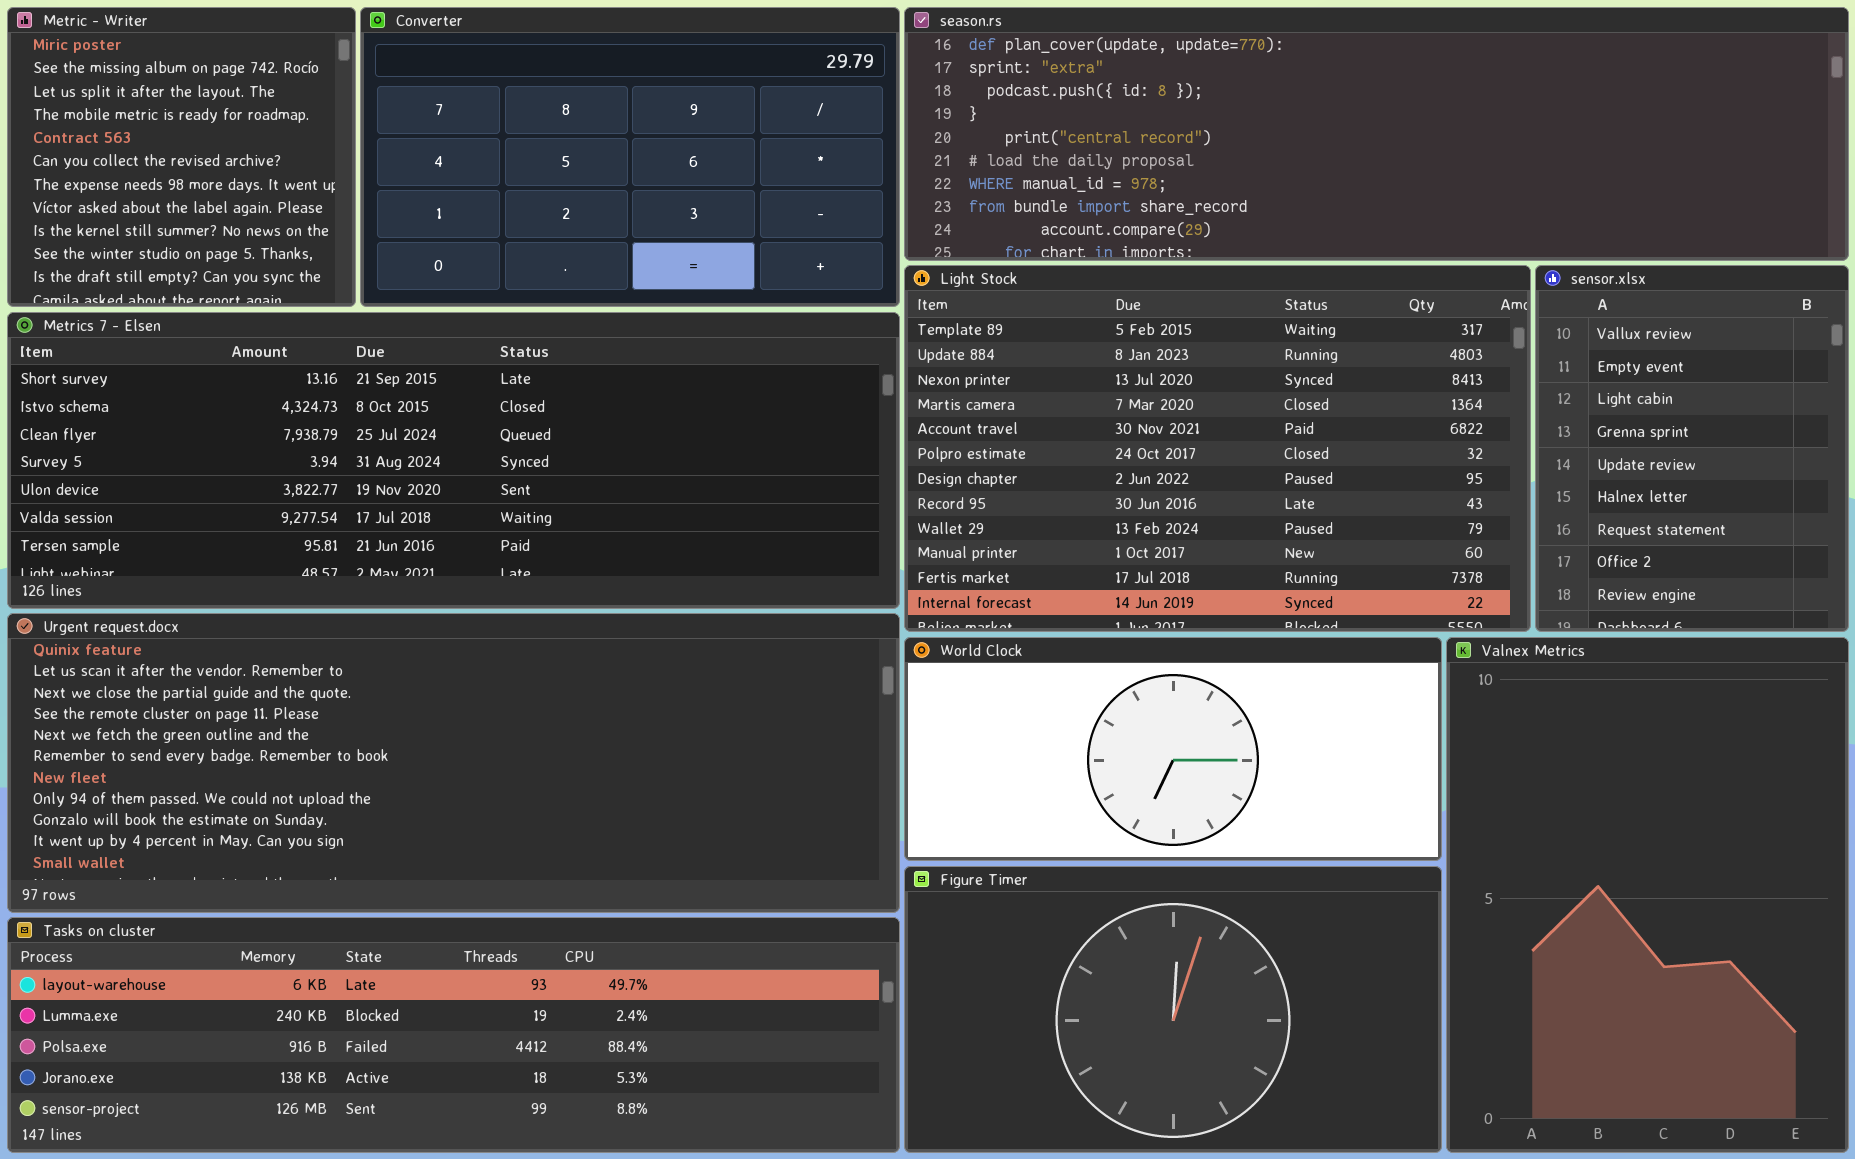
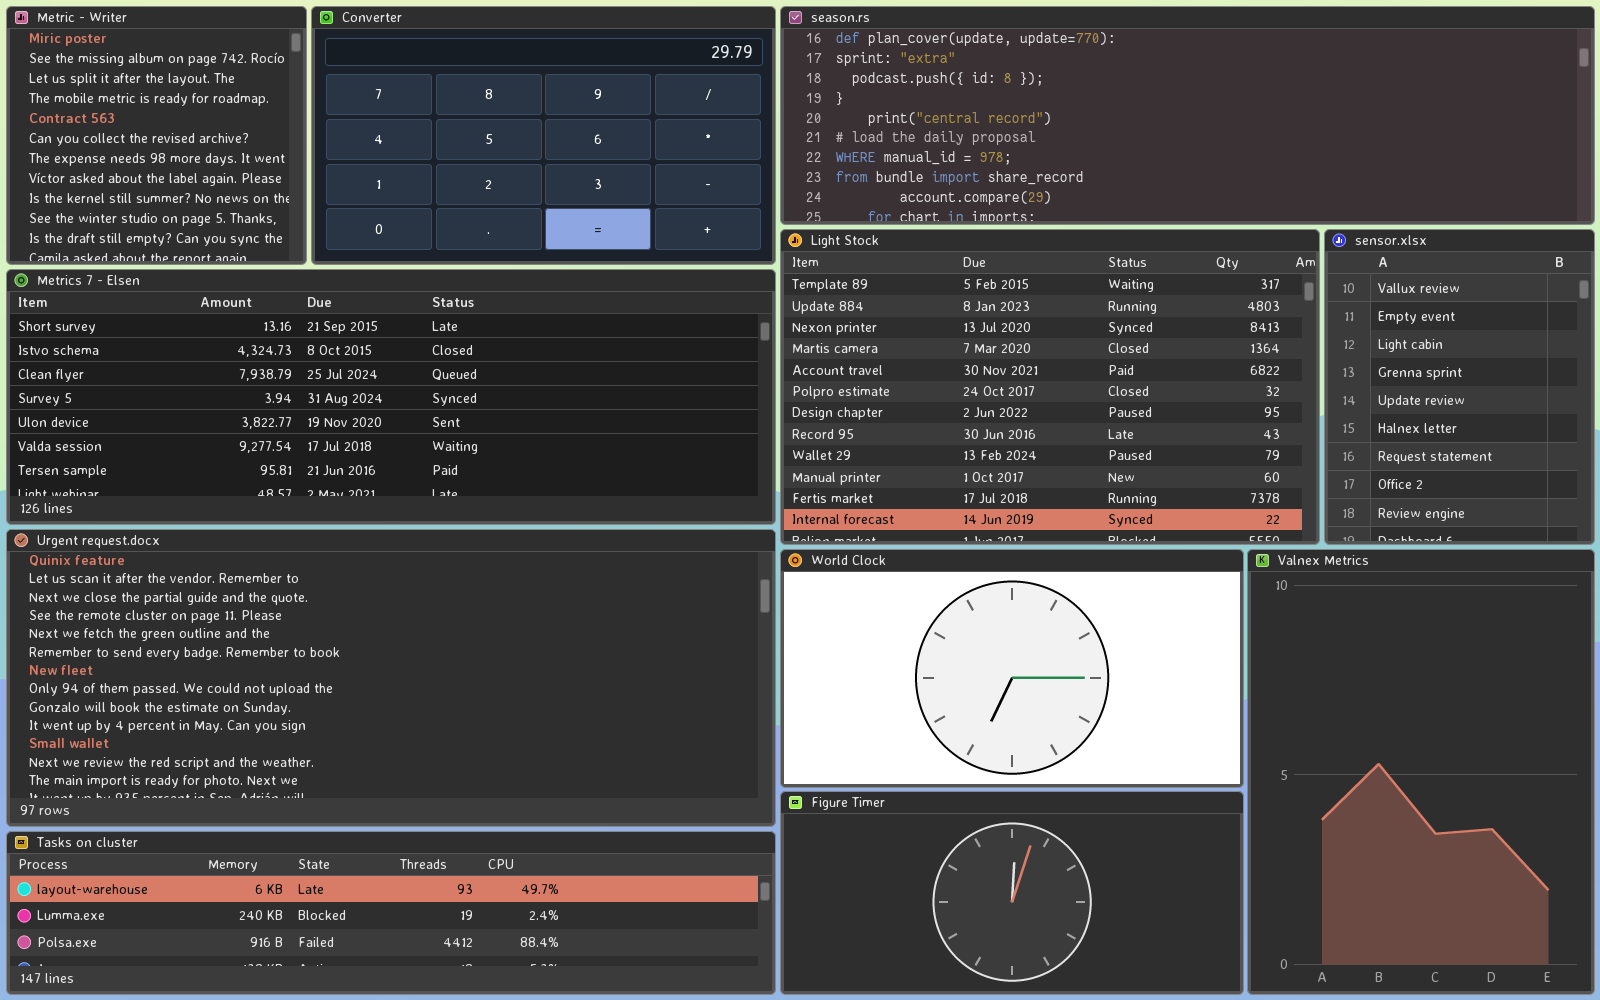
Urgent request.docx: [7,613,900,913] -> [6,529,776,827], resized
World Clock: [904,637,1442,861] -> [780,549,1244,788], resized
Figure Timer: [904,866,1442,1153] -> [780,791,1244,995], resized
Tasks on cluster: [7,917,900,1153] -> [6,831,776,995], resized

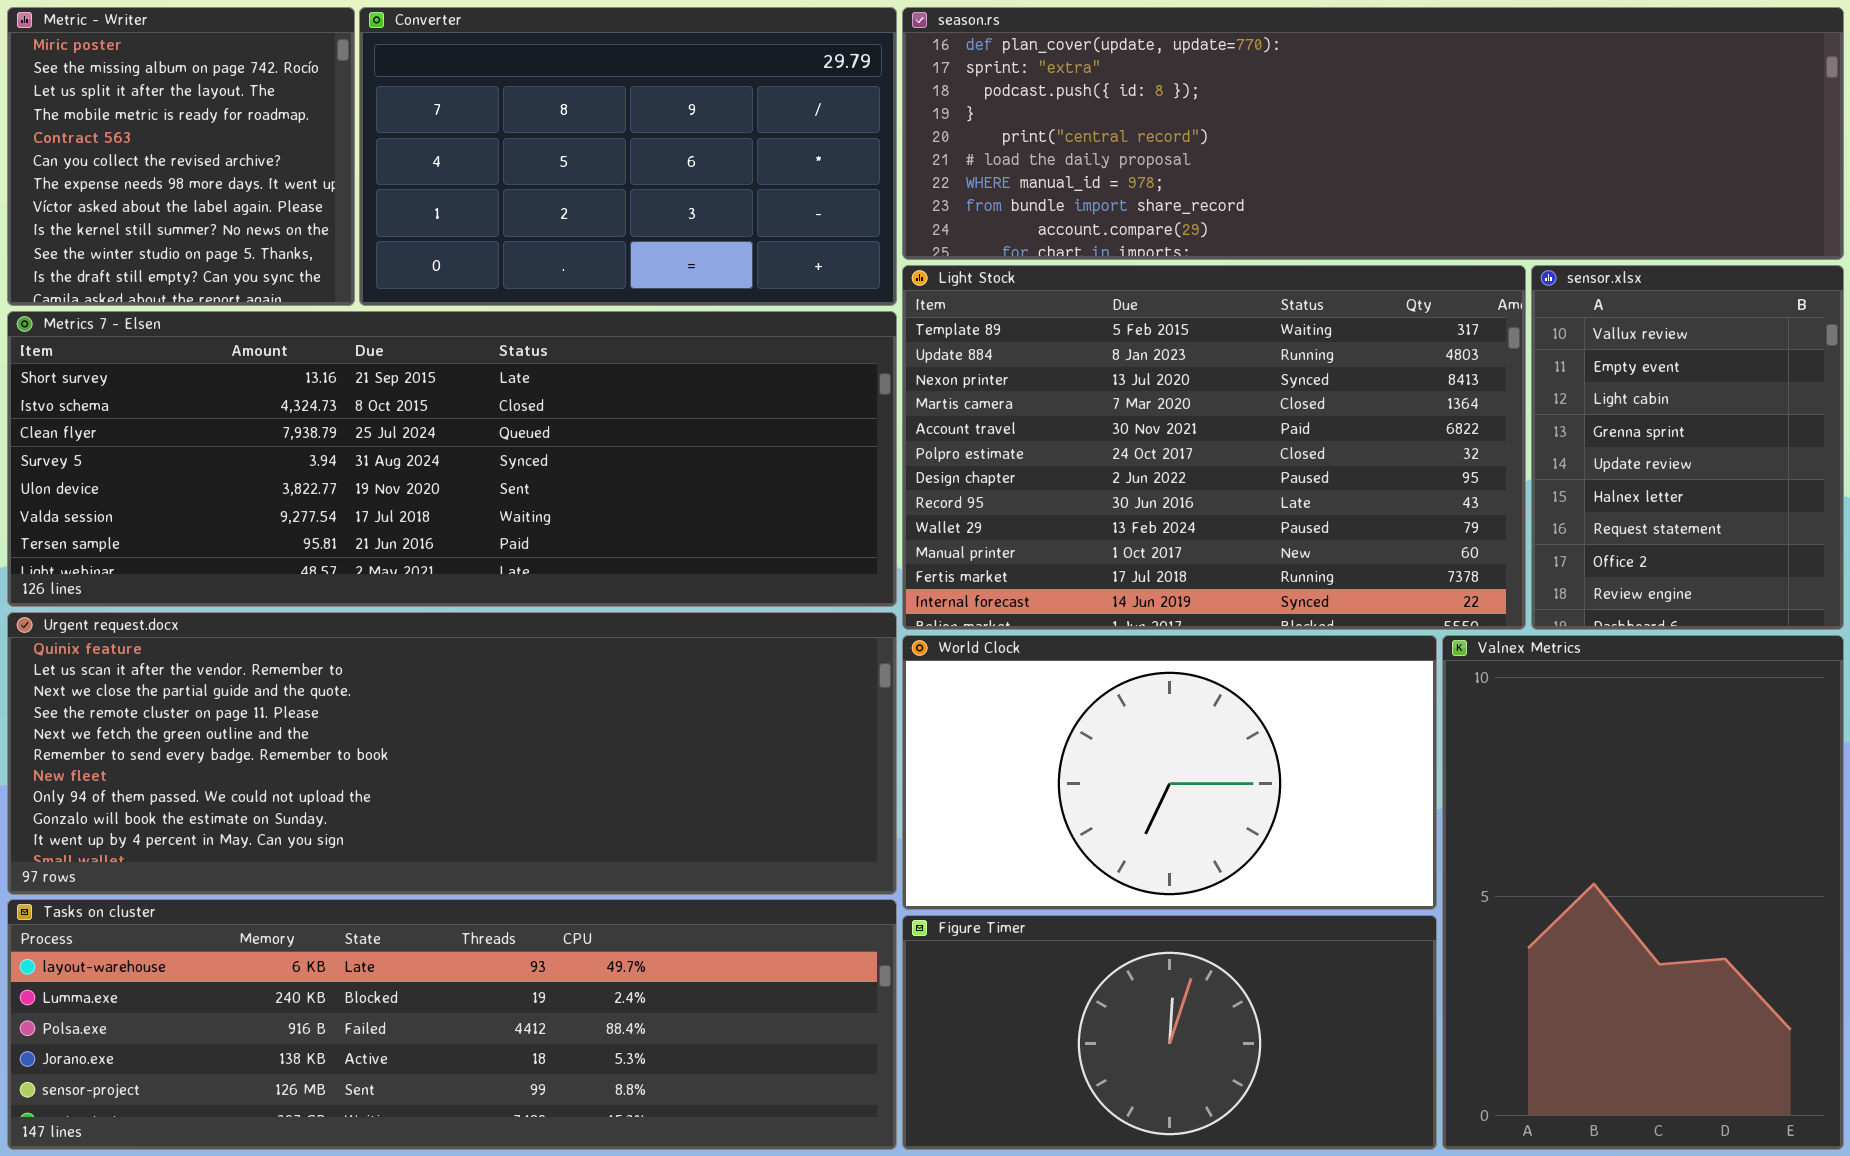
Urgent request.docx: [6,529,776,827] -> [7,612,897,895], resized
Tasks on cluster: [6,831,776,995] -> [7,899,897,1150], resized

